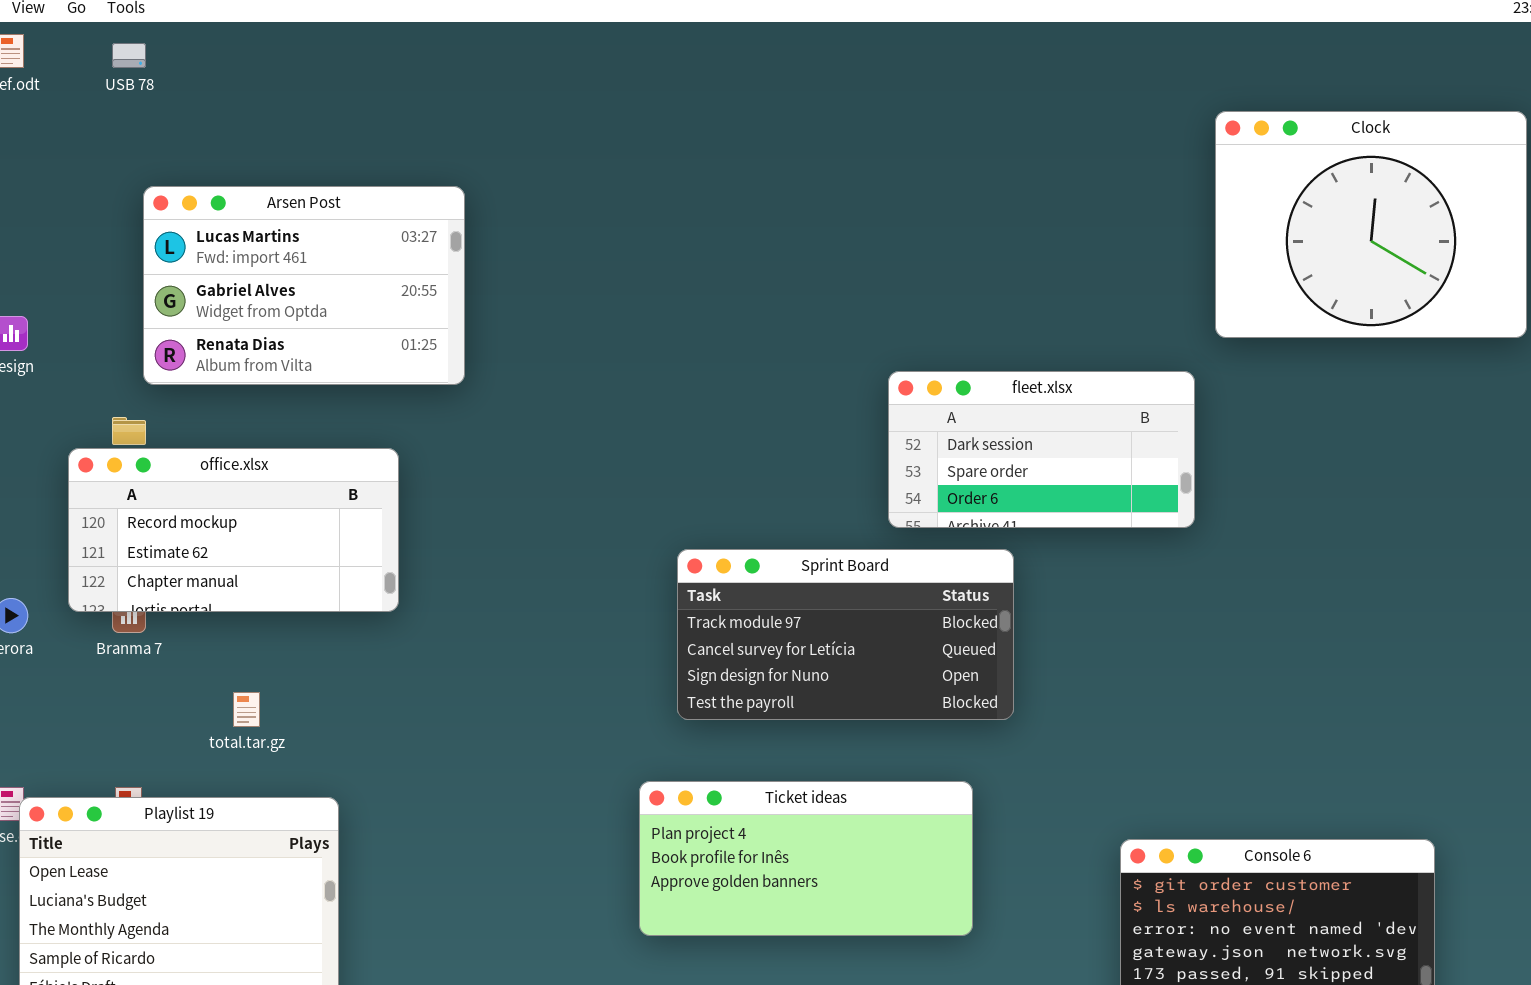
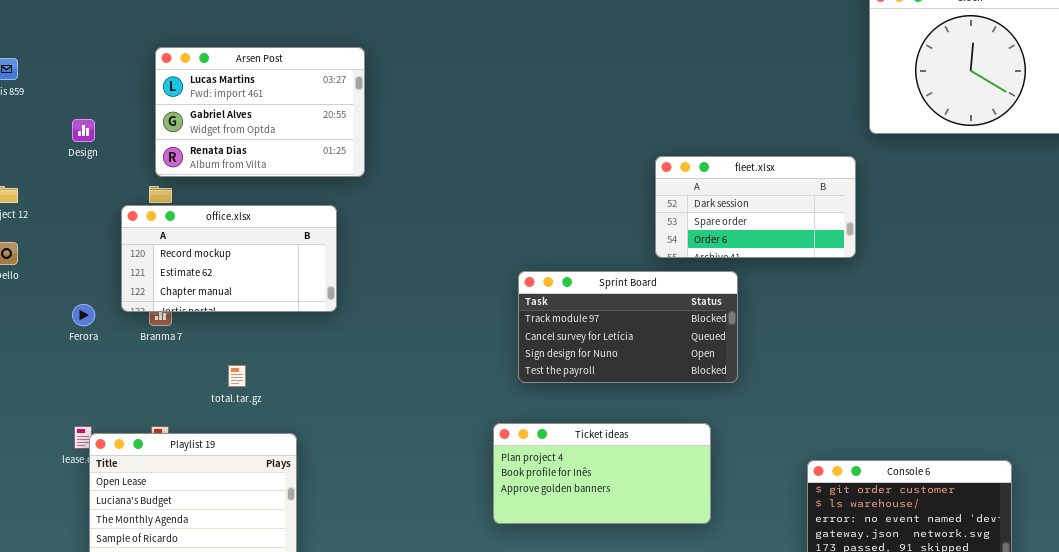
Arsen Post: [143,186,465,385] -> [155,47,365,177], moved

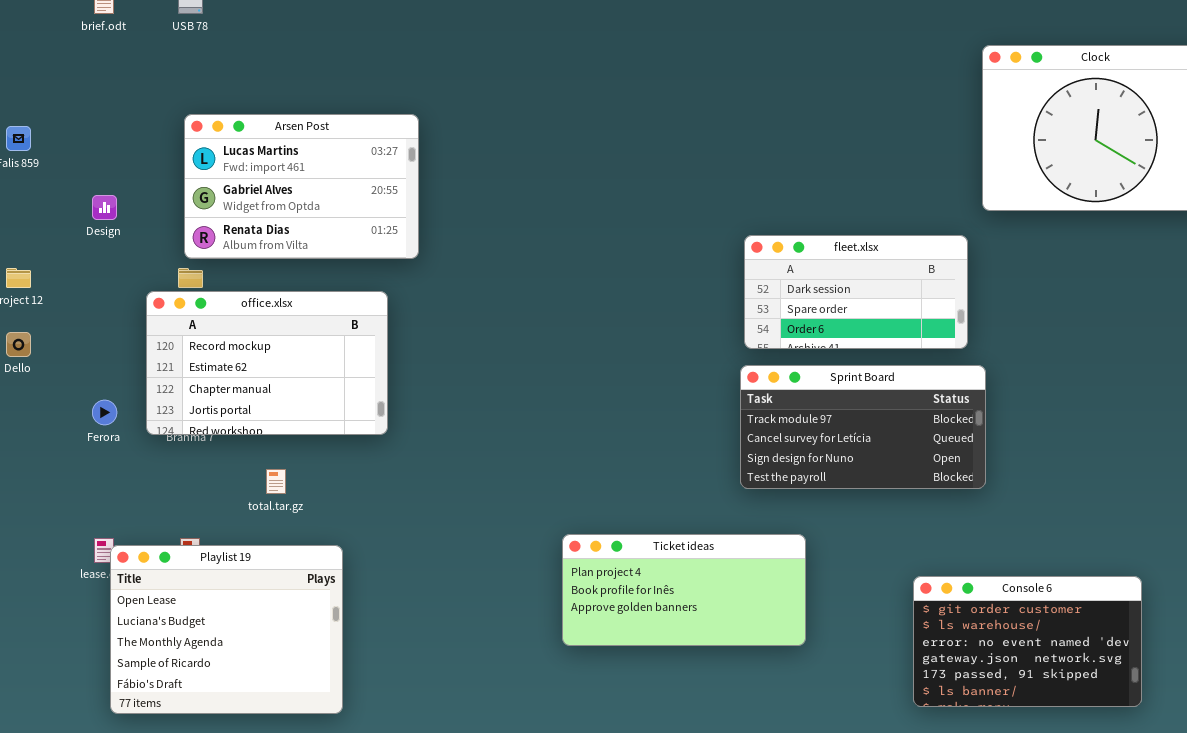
office.xlsx: [121,205,337,312] -> [146,291,388,435], resized
Sprint Board: [518,271,738,383] -> [740,365,986,489], moved

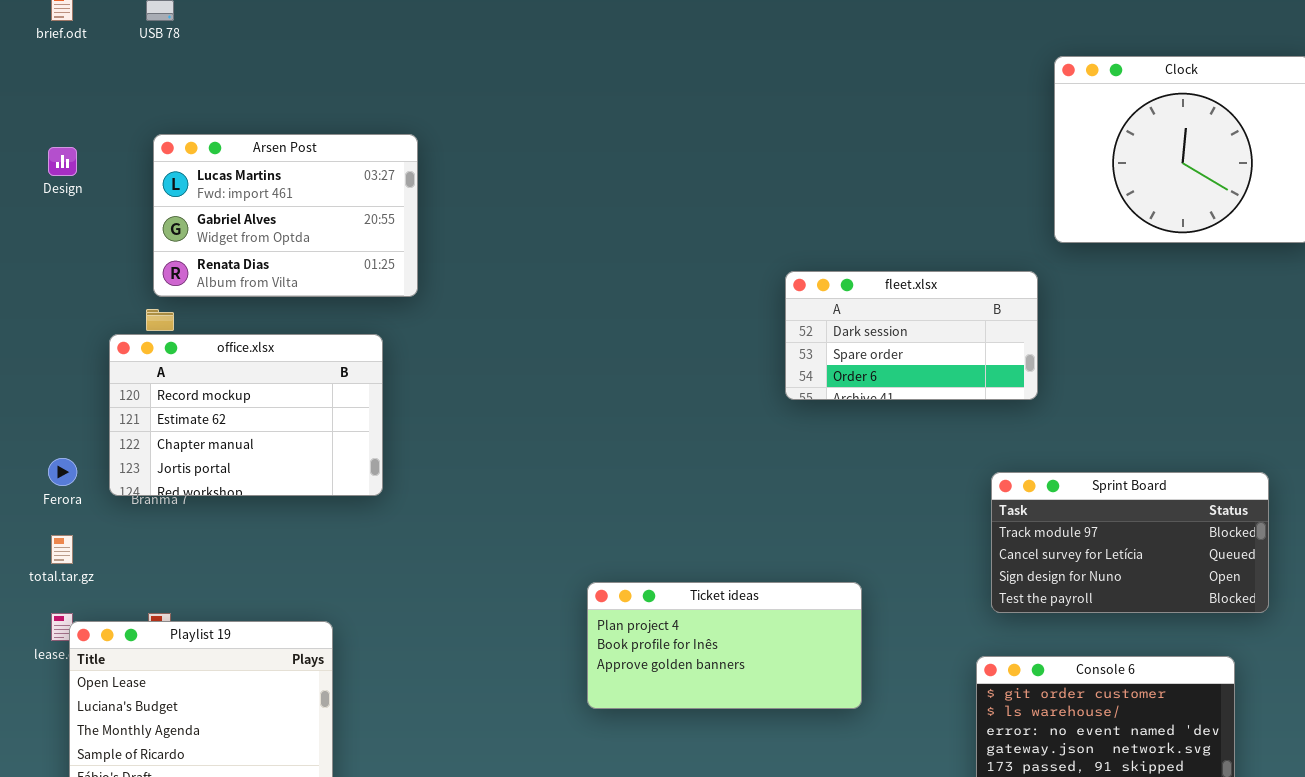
Design: [92,195,117,220] -> [48,147,77,176], moved
Sprint Board: [740,365,986,489] -> [991,472,1269,613], moved
total.tar.gz: [266,469,286,494] -> [51,535,73,564], moved
Ticket ideas: [562,534,806,646] -> [587,582,862,709], moved

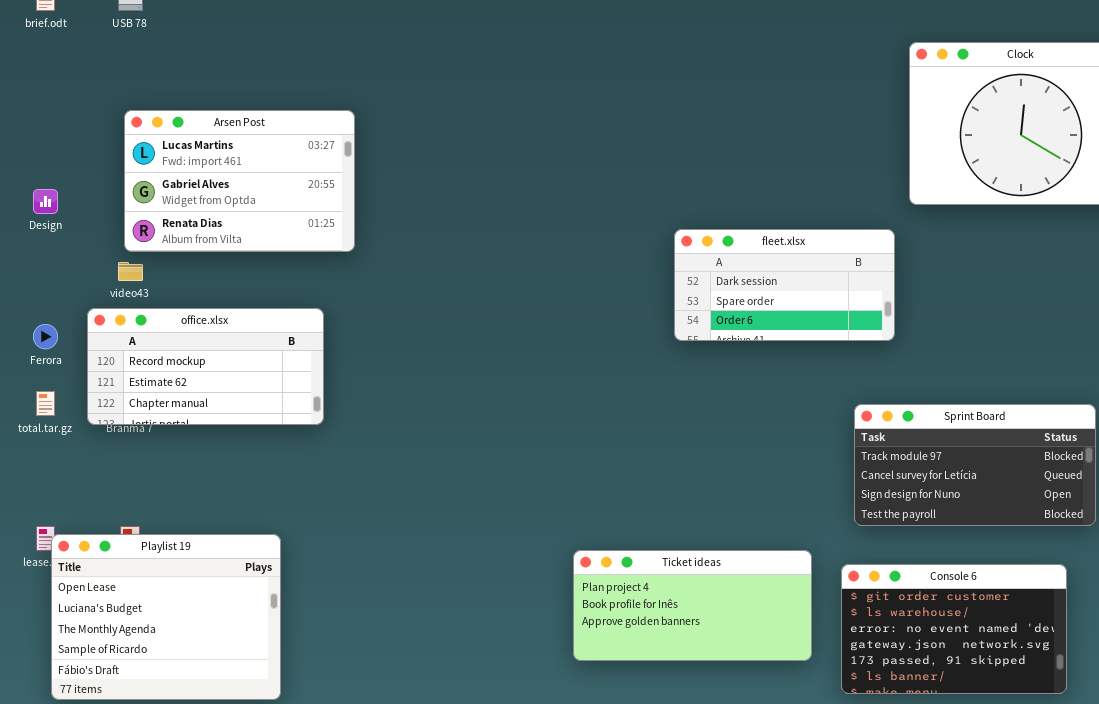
Design: [48,147,77,176] -> [33,189,58,214], moved
office.xlsx: [109,334,383,496] -> [87,308,324,425], resized
Ferora: [48,458,77,486] -> [33,324,58,349], moved
total.tar.gz: [51,535,73,564] -> [36,391,55,416], moved
Ticket ideas: [587,582,862,709] -> [573,550,812,661], moved

